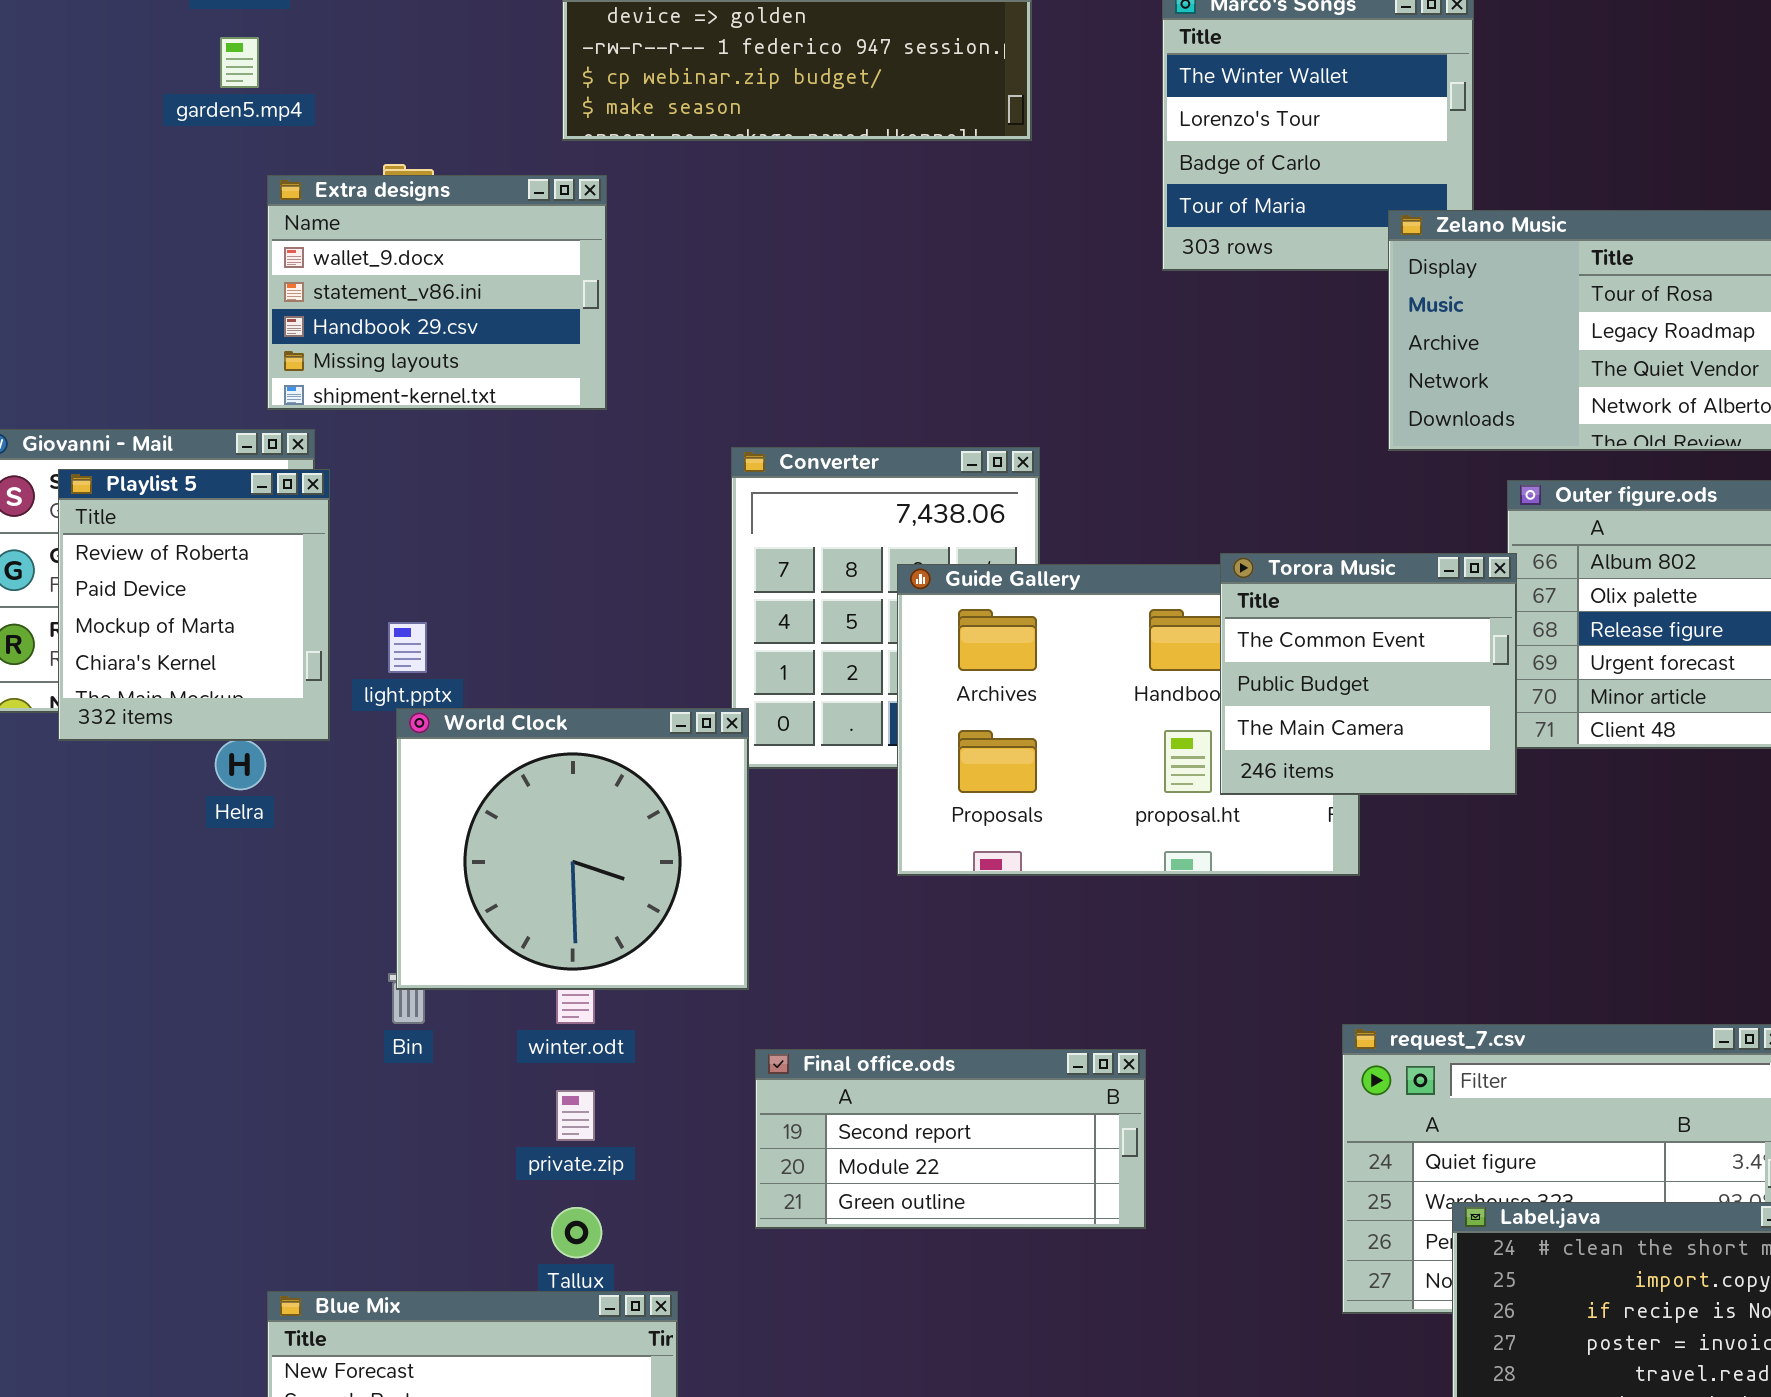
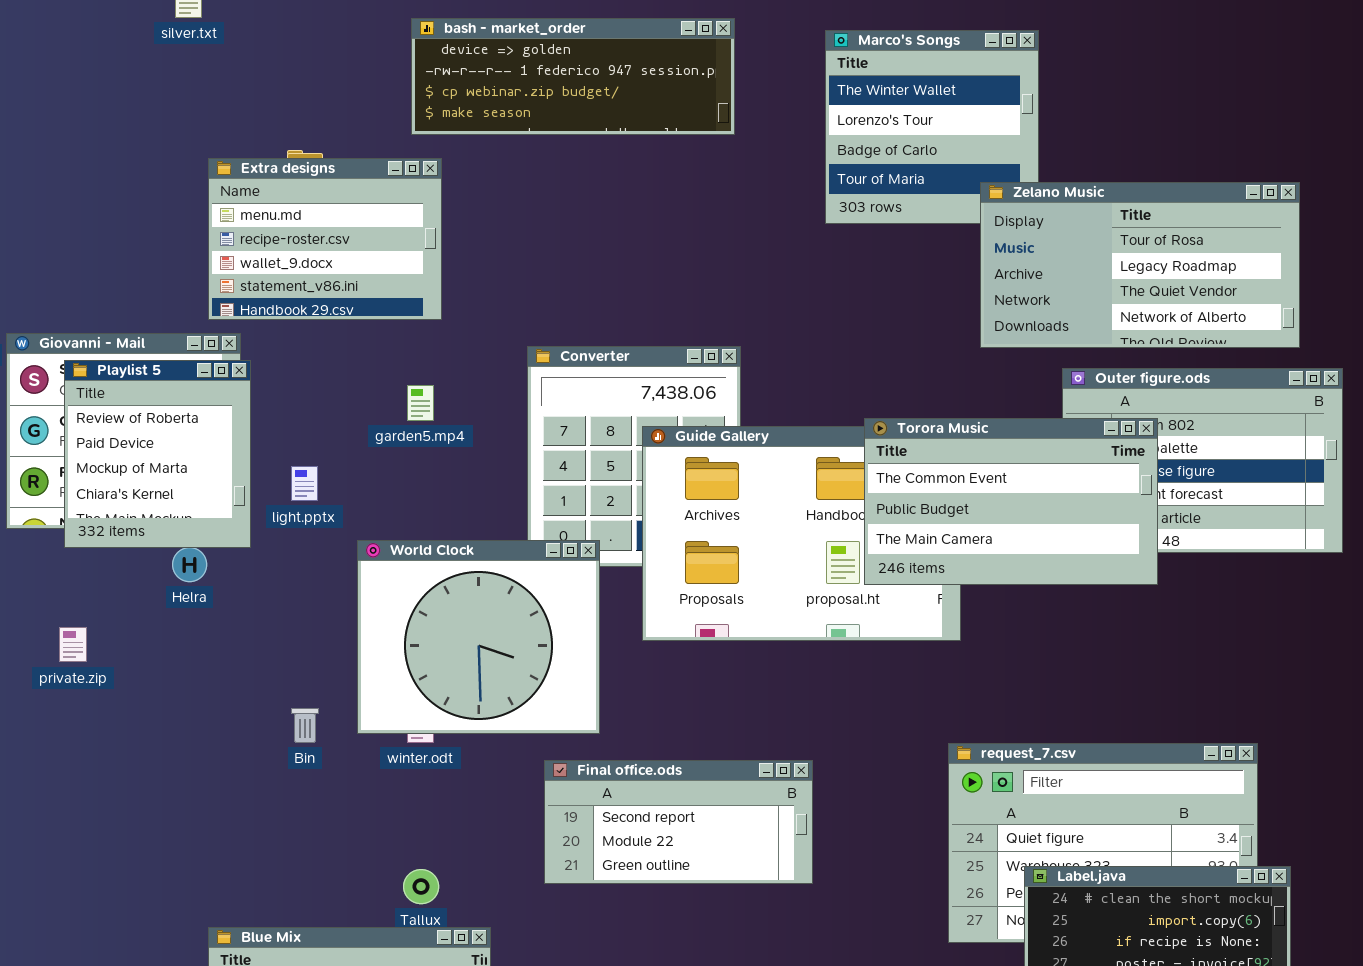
garden5.mp4: [220,37,259,88] -> [407,385,434,421], moved
Extra designs: [267,175,607,410] -> [208,158,442,320], scrolled up 2 rows
Torora Music: [1220,553,1517,795] -> [864,418,1158,585], resized
World Clock: [396,708,749,990] -> [357,540,600,734], moved
private.zip: [556,1090,595,1141] -> [59,627,87,662], moved

